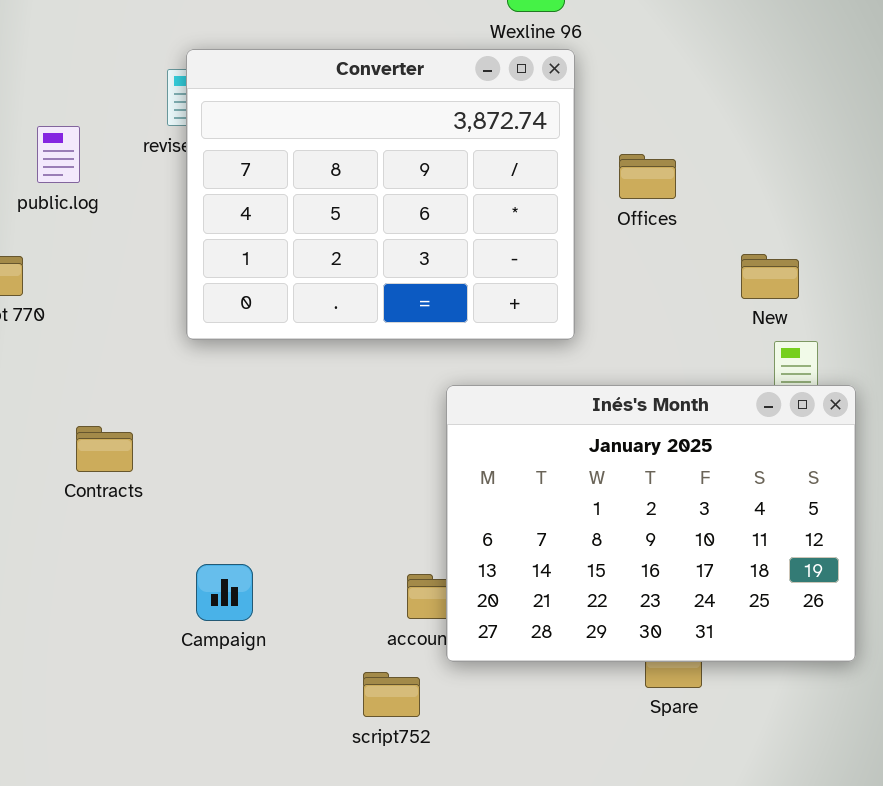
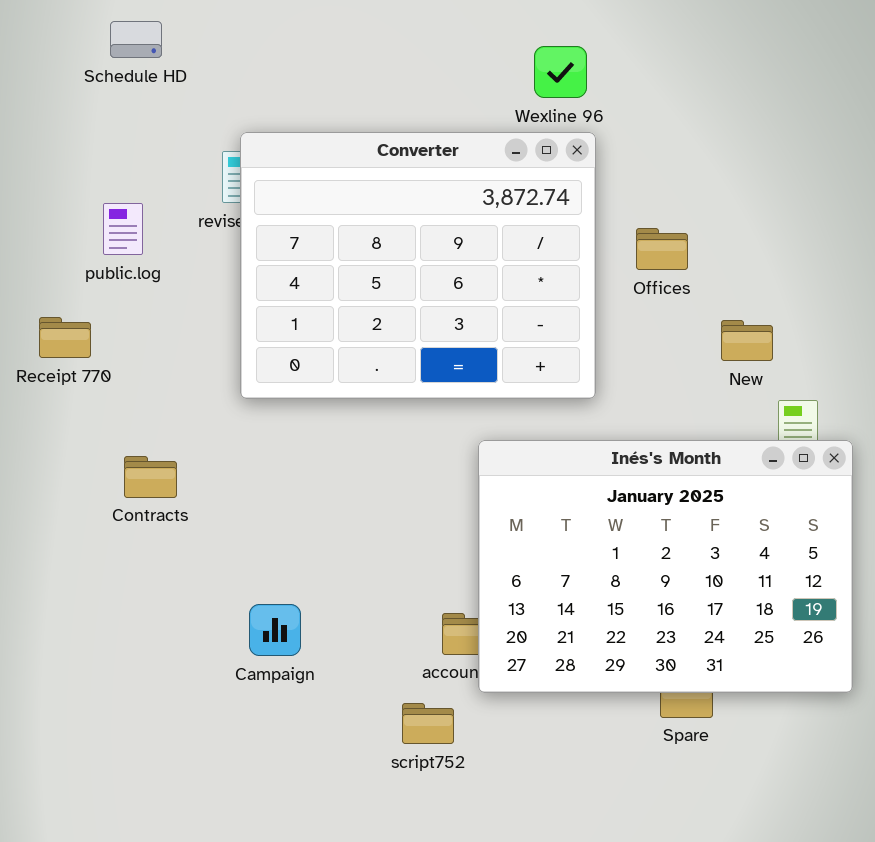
New: [741,254,799,299] -> [721,320,773,361], moved
Contracts: [76,426,133,472] -> [124,456,177,498], moved

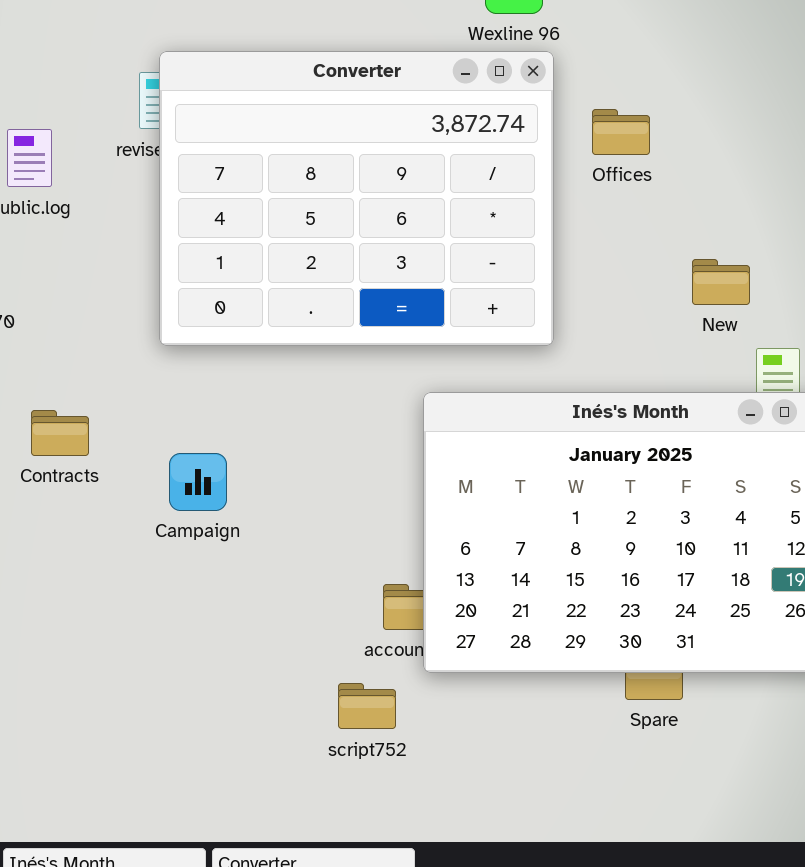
Offices: [636,228,688,270] -> [592,109,650,155], moved
Campaign: [249,604,301,656] -> [169,453,227,511], moved

